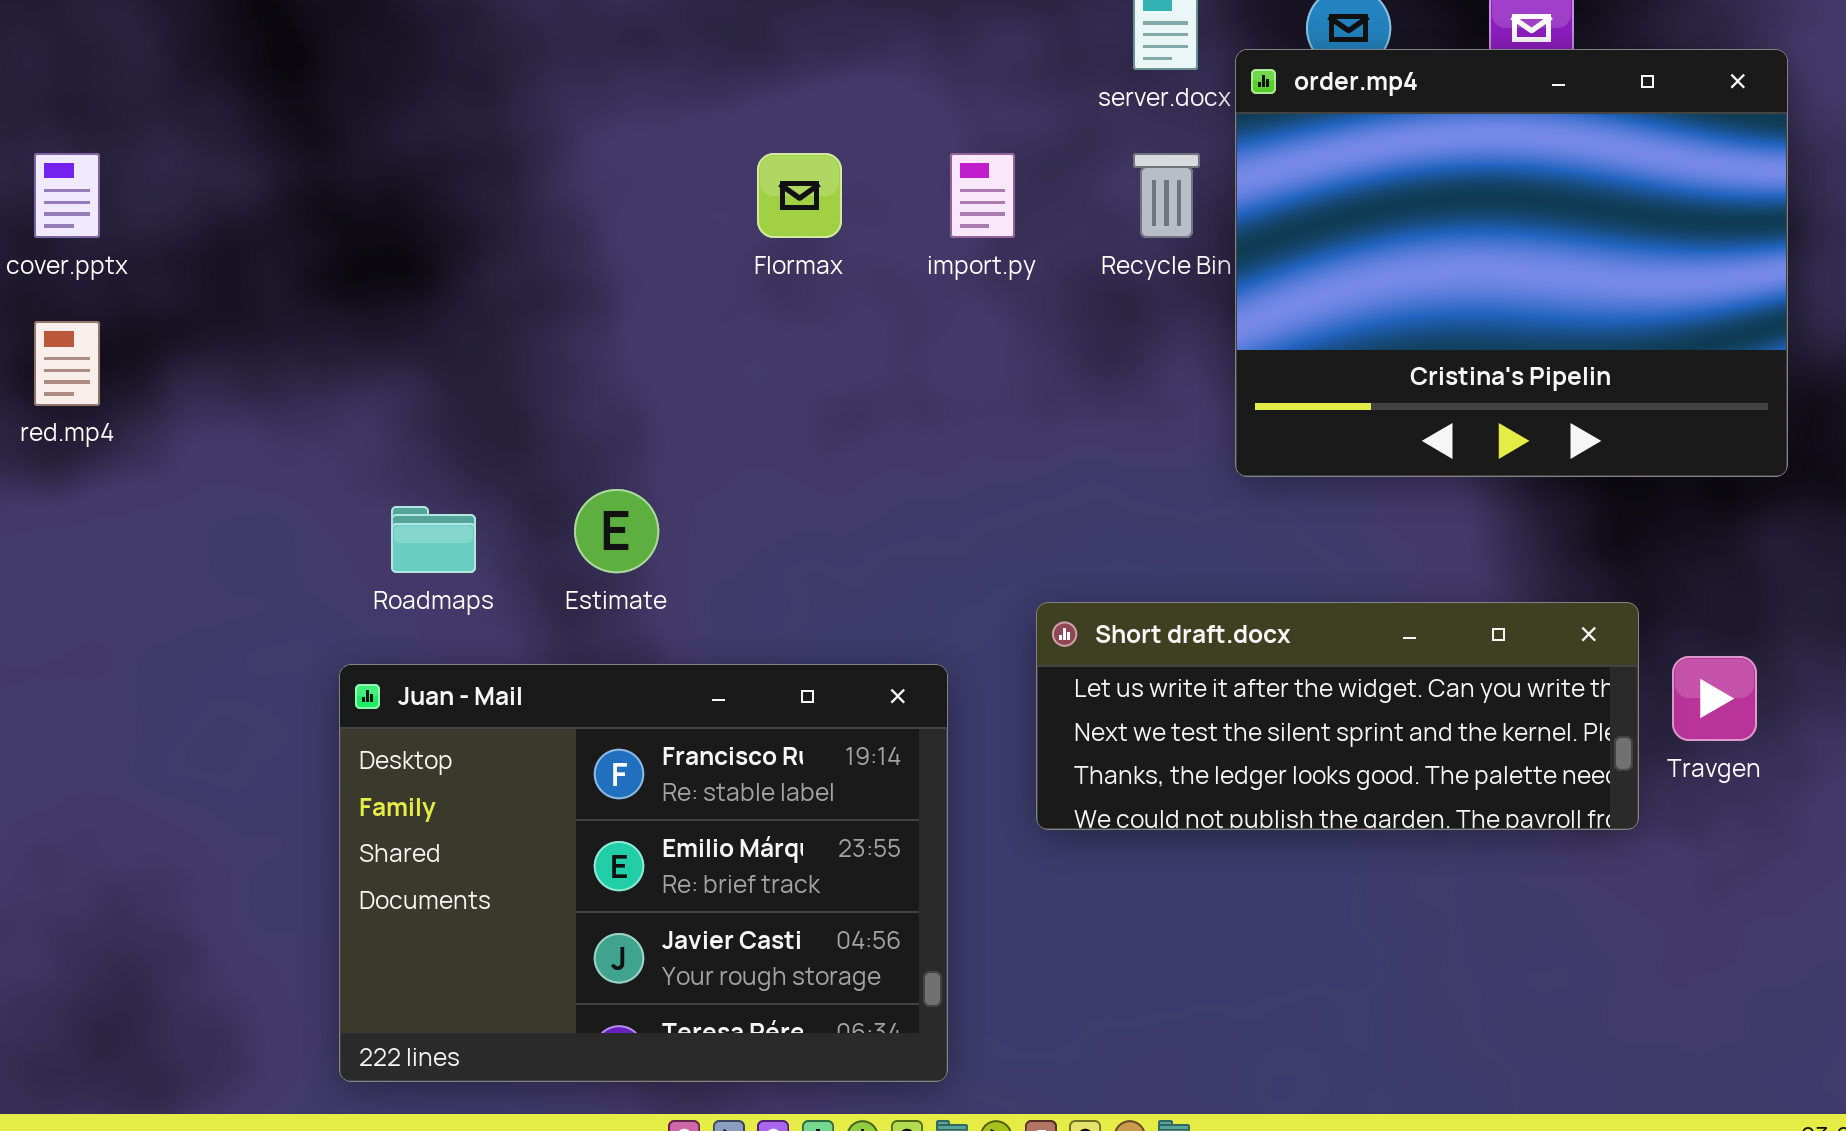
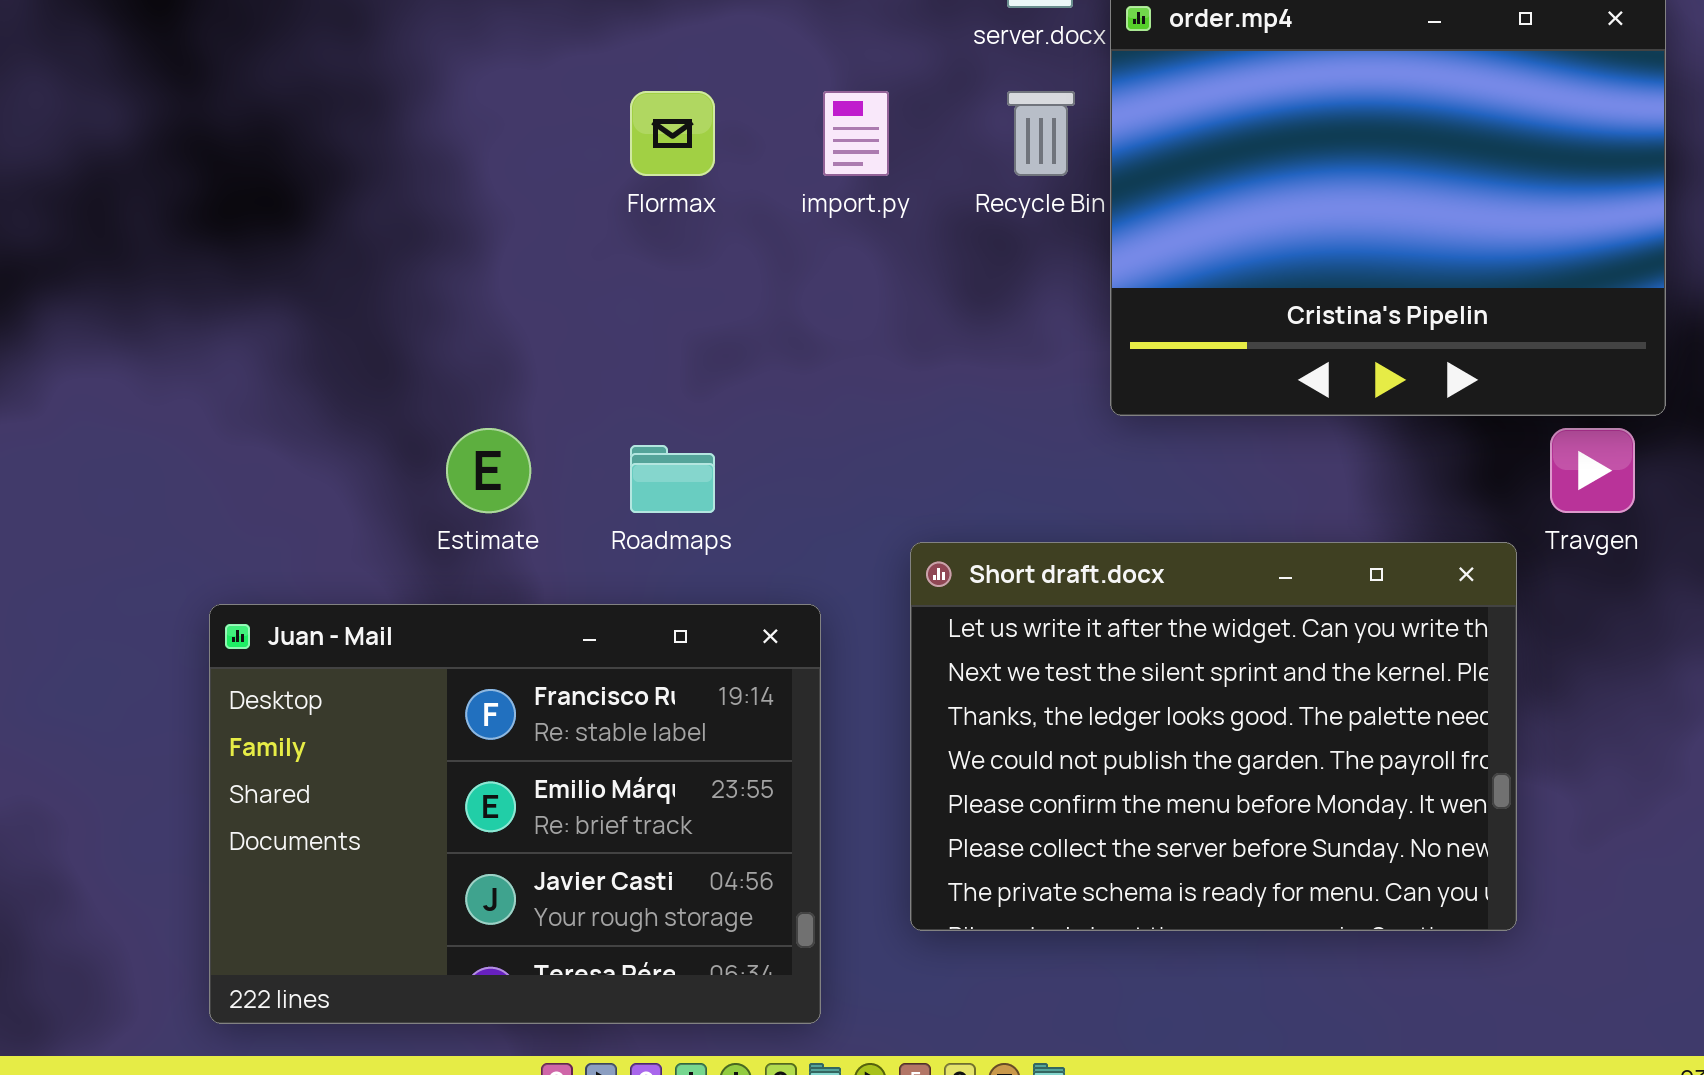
Roadmaps: [391,506,476,573] -> [630,445,715,513], moved
Short draft.docx: [1036,602,1639,830] -> [910,542,1517,931], resized
Travgen: [1672,656,1757,741] -> [1550,428,1635,513], moved

